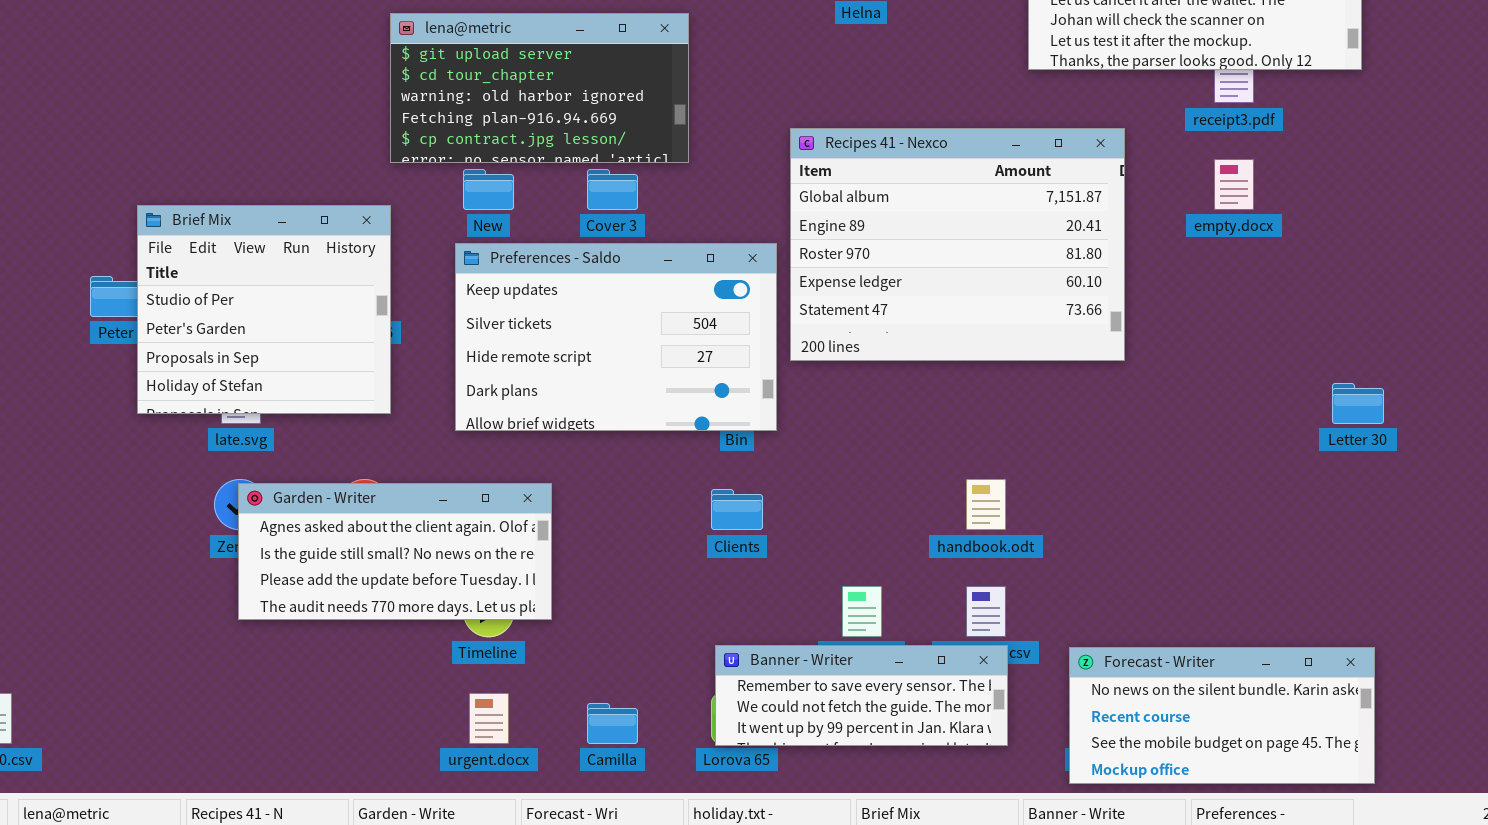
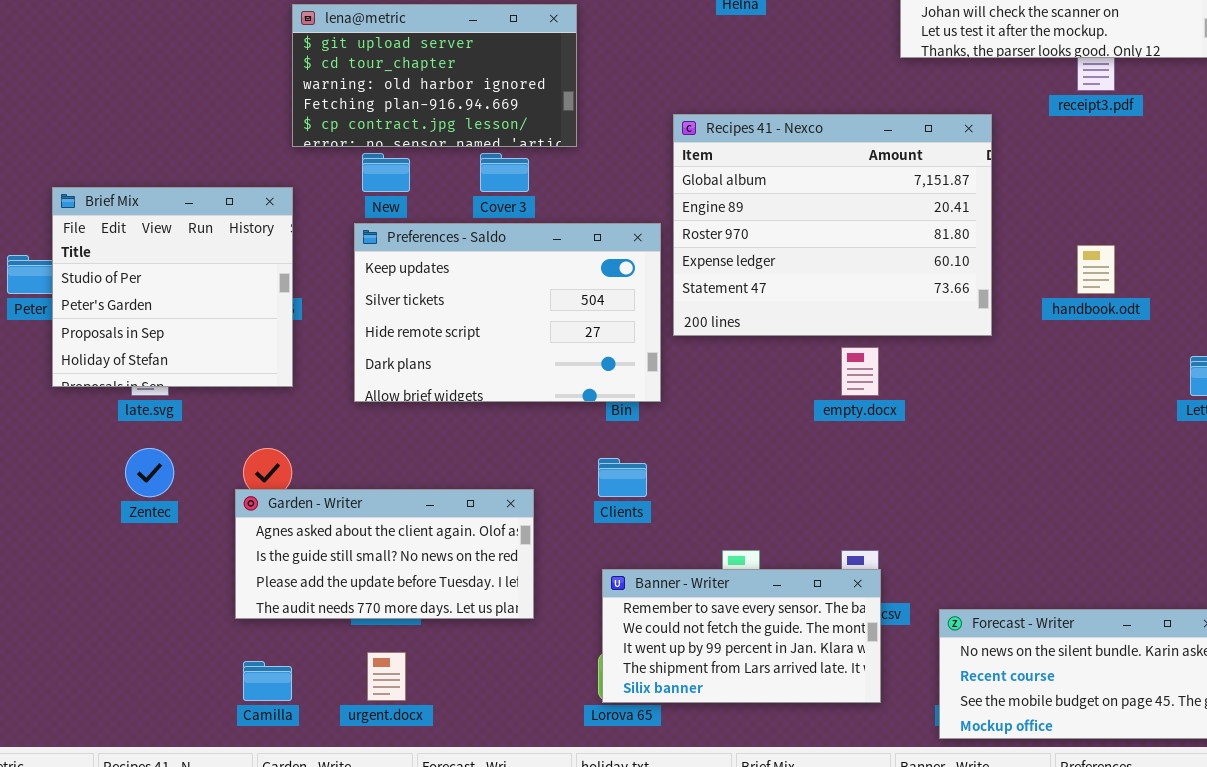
empty.docx: [1214,159,1254,210] -> [841,347,879,396], moved
handbook.odt: [966,479,1006,530] -> [1077,245,1115,294], moved
Garden - Writer: [238,483,552,620] -> [235,489,534,619], moved
Banner - Writer: [715,645,1008,746] -> [602,569,881,703], resized
Camilla: [587,703,638,744] -> [243,661,292,701], moved

